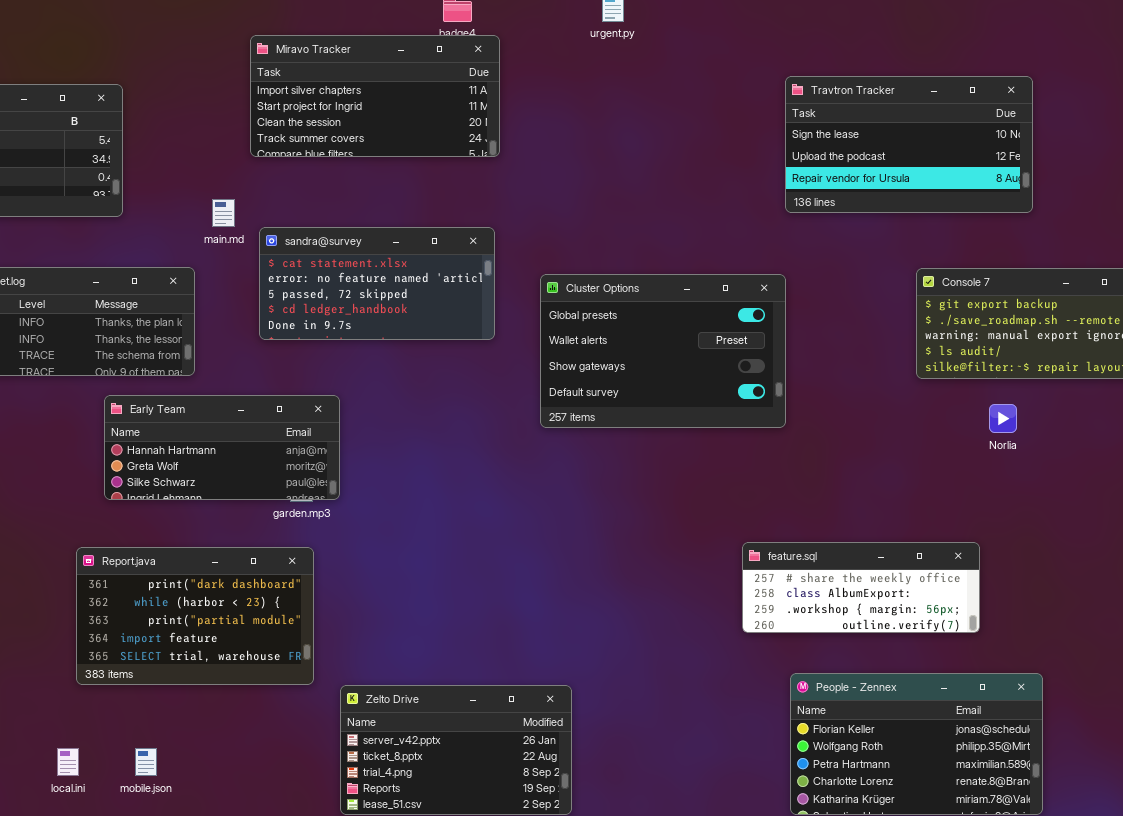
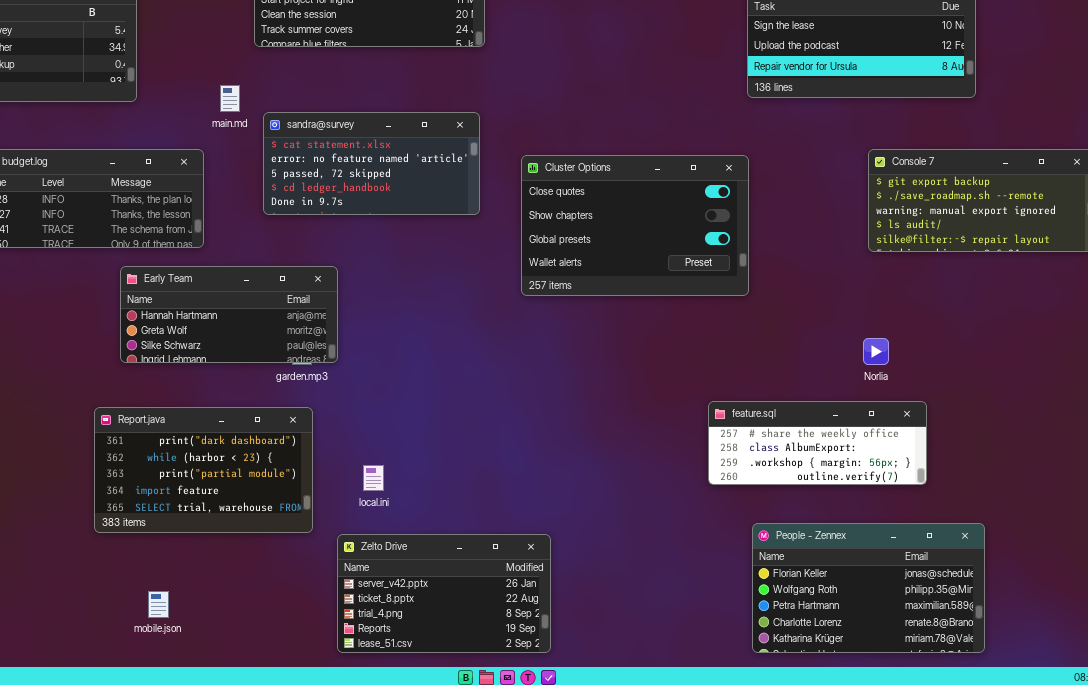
Cluster Options: [540,274,786,428] -> [521,155,749,296], scrolled up 2 rows
Norlia: [989,404,1017,433] -> [863,338,889,365], moved
local.ini: [57,748,79,776] -> [363,465,384,491], moved

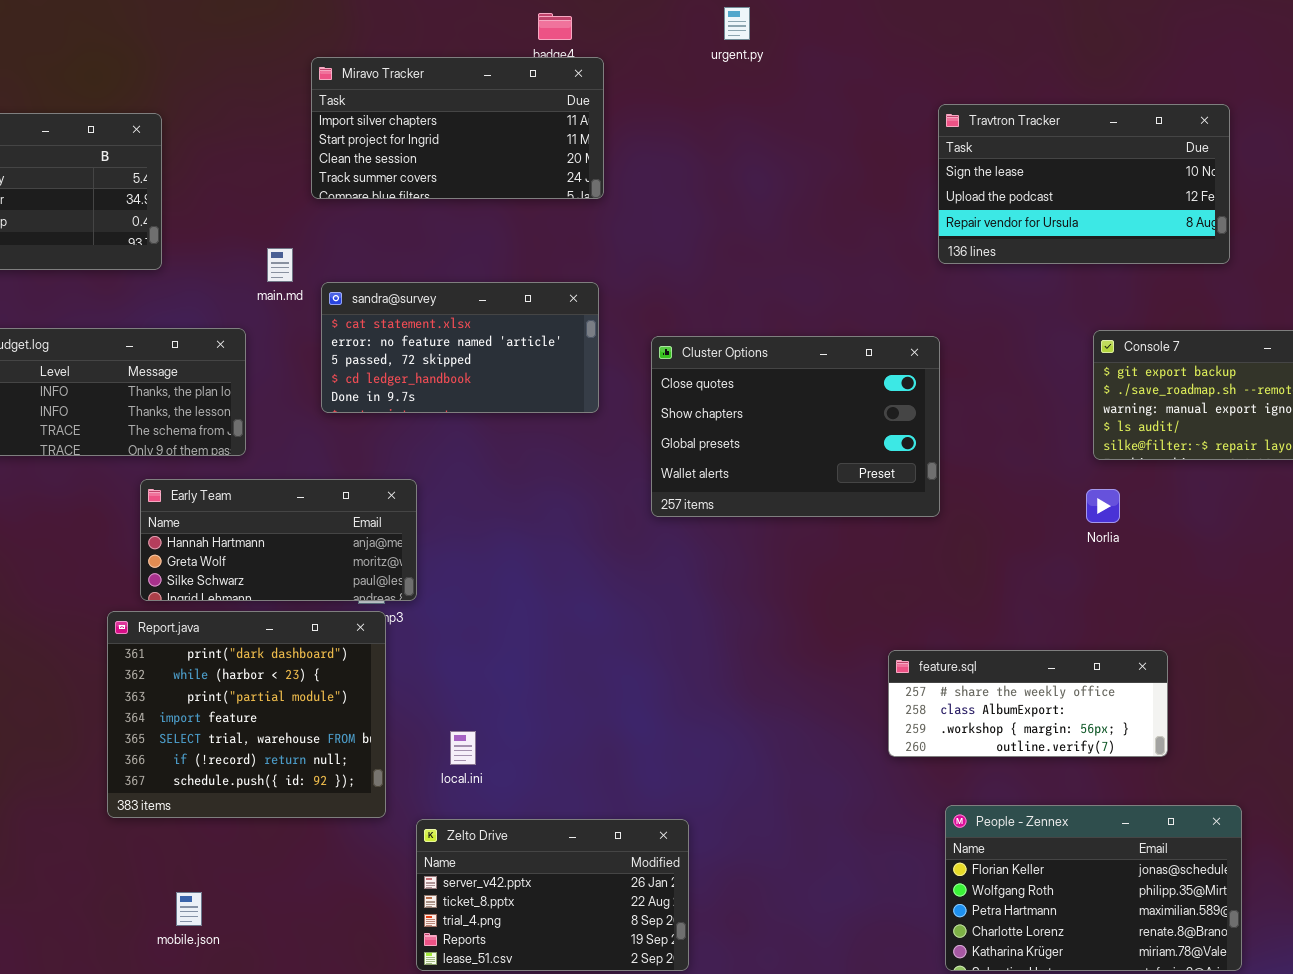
Norlia: [863,338,889,365] -> [1086,489,1120,523], moved
Report.java: [94,407,313,533] -> [107,611,386,818], resized

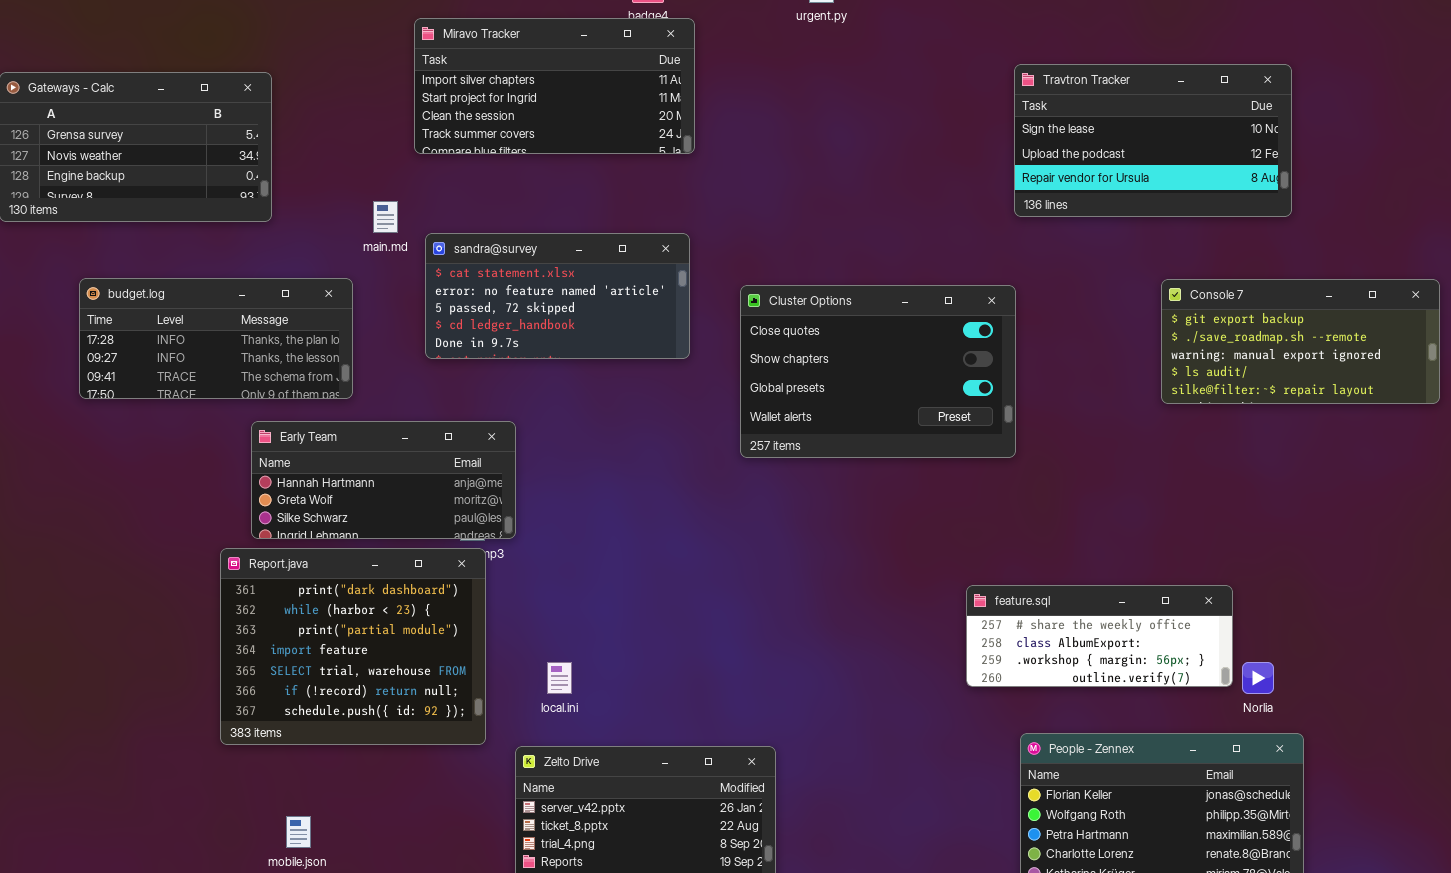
Norlia: [1086,489,1120,523] -> [1242,662,1274,694], moved

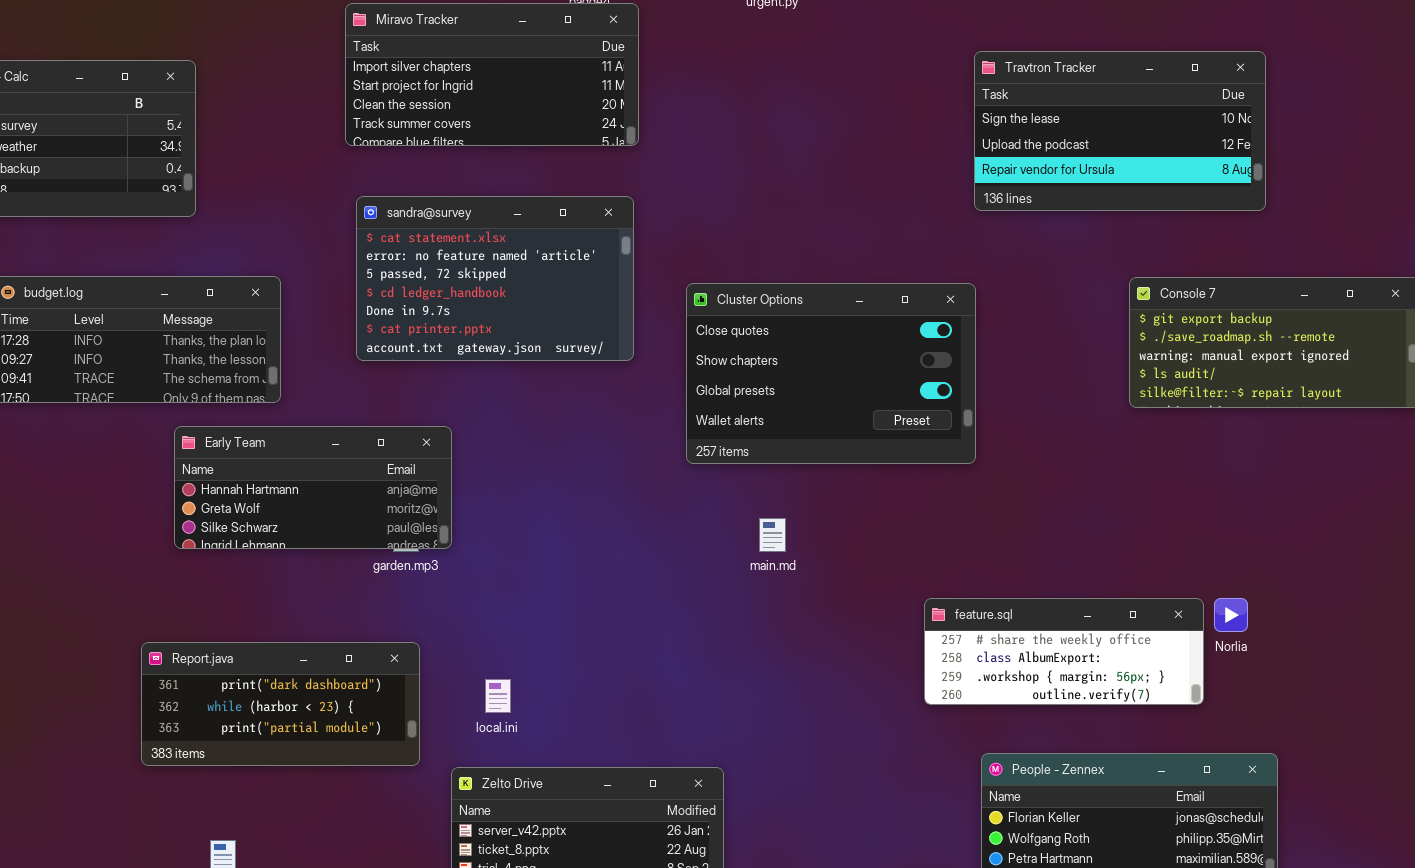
main.md: [373,201,398,233] -> [759,518,786,552], moved
sandra@survey: [425,233,690,359] -> [356,196,634,361], resized
Report.java: [220,548,486,745] -> [141,642,420,766], resized
Norlia: [1242,662,1274,694] -> [1214,598,1248,632], moved

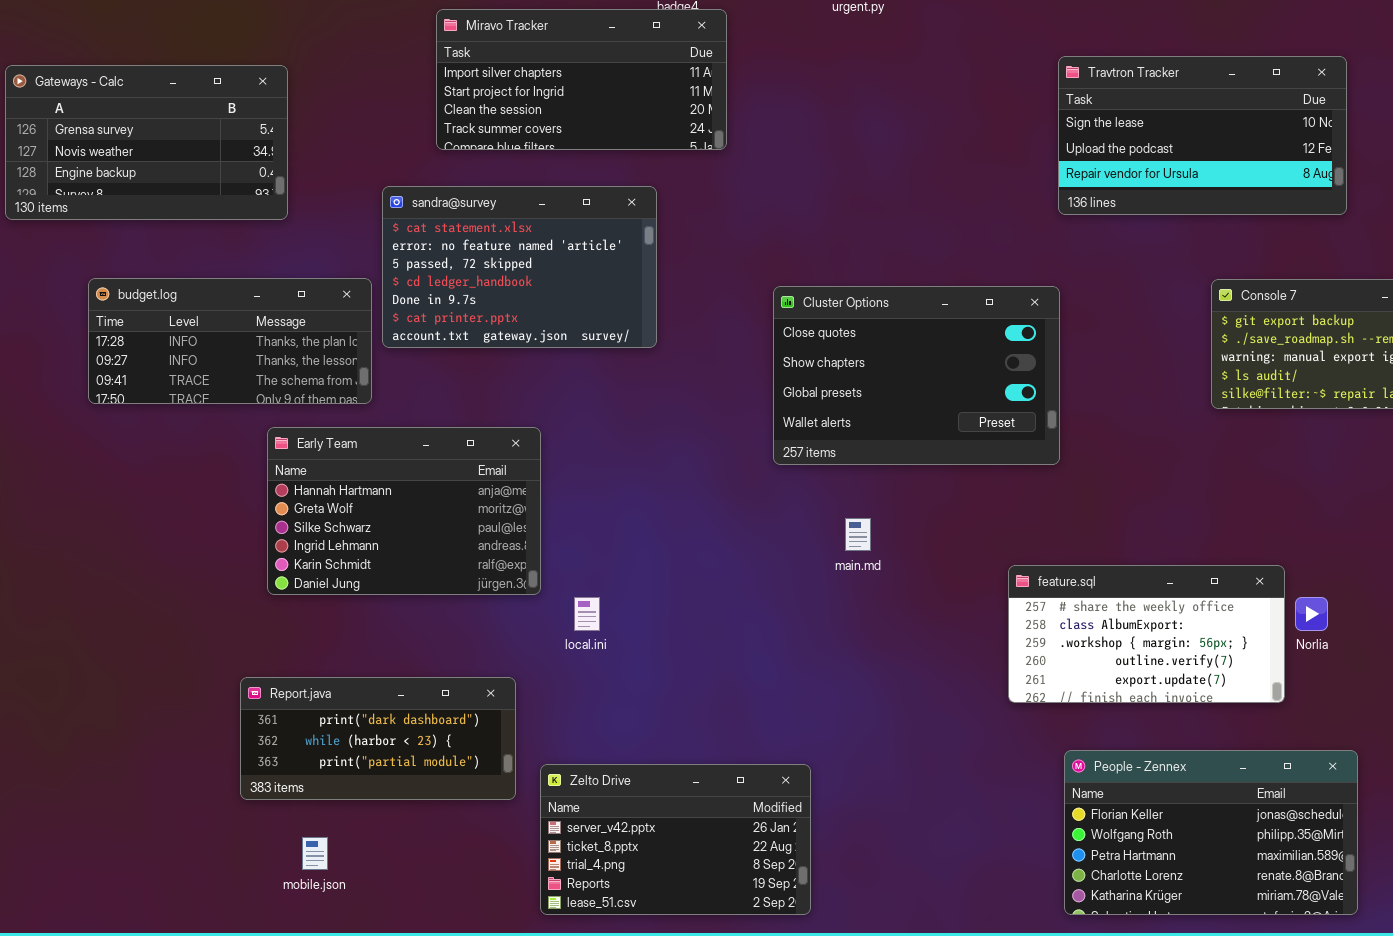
sandra@survey: [356,196,634,361] -> [382,186,657,348], moved
Early Team: [174,426,452,549] -> [267,427,541,595], resized
feature.sql: [924,598,1204,705] -> [1008,565,1285,703], resized
Report.java: [141,642,420,766] -> [240,677,516,800], moved
local.ini: [485,679,511,713] -> [574,597,600,631], moved

